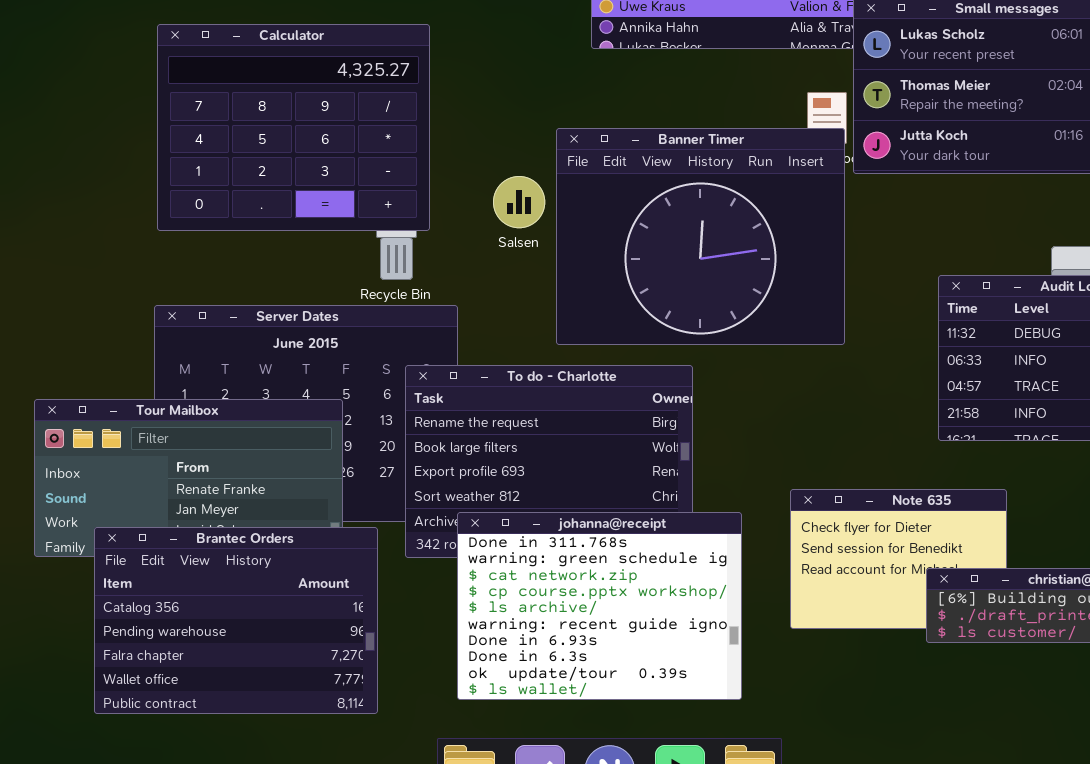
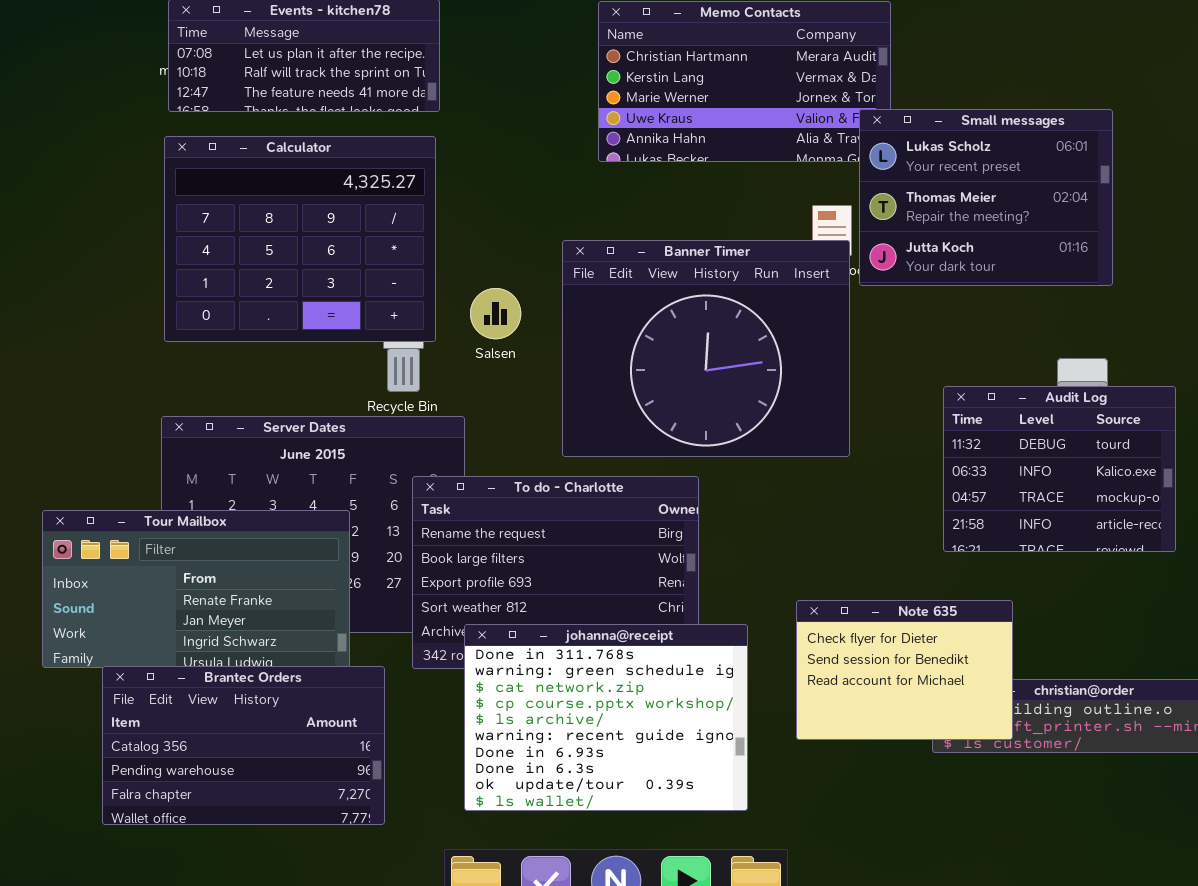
Salsen: [493,176,545,228] -> [470,288,521,339], moved
Note 635: [790,489,1007,629] -> [796,600,1013,740], raised
Brantec Orders: [94,527,378,714] -> [102,666,385,825], resized

